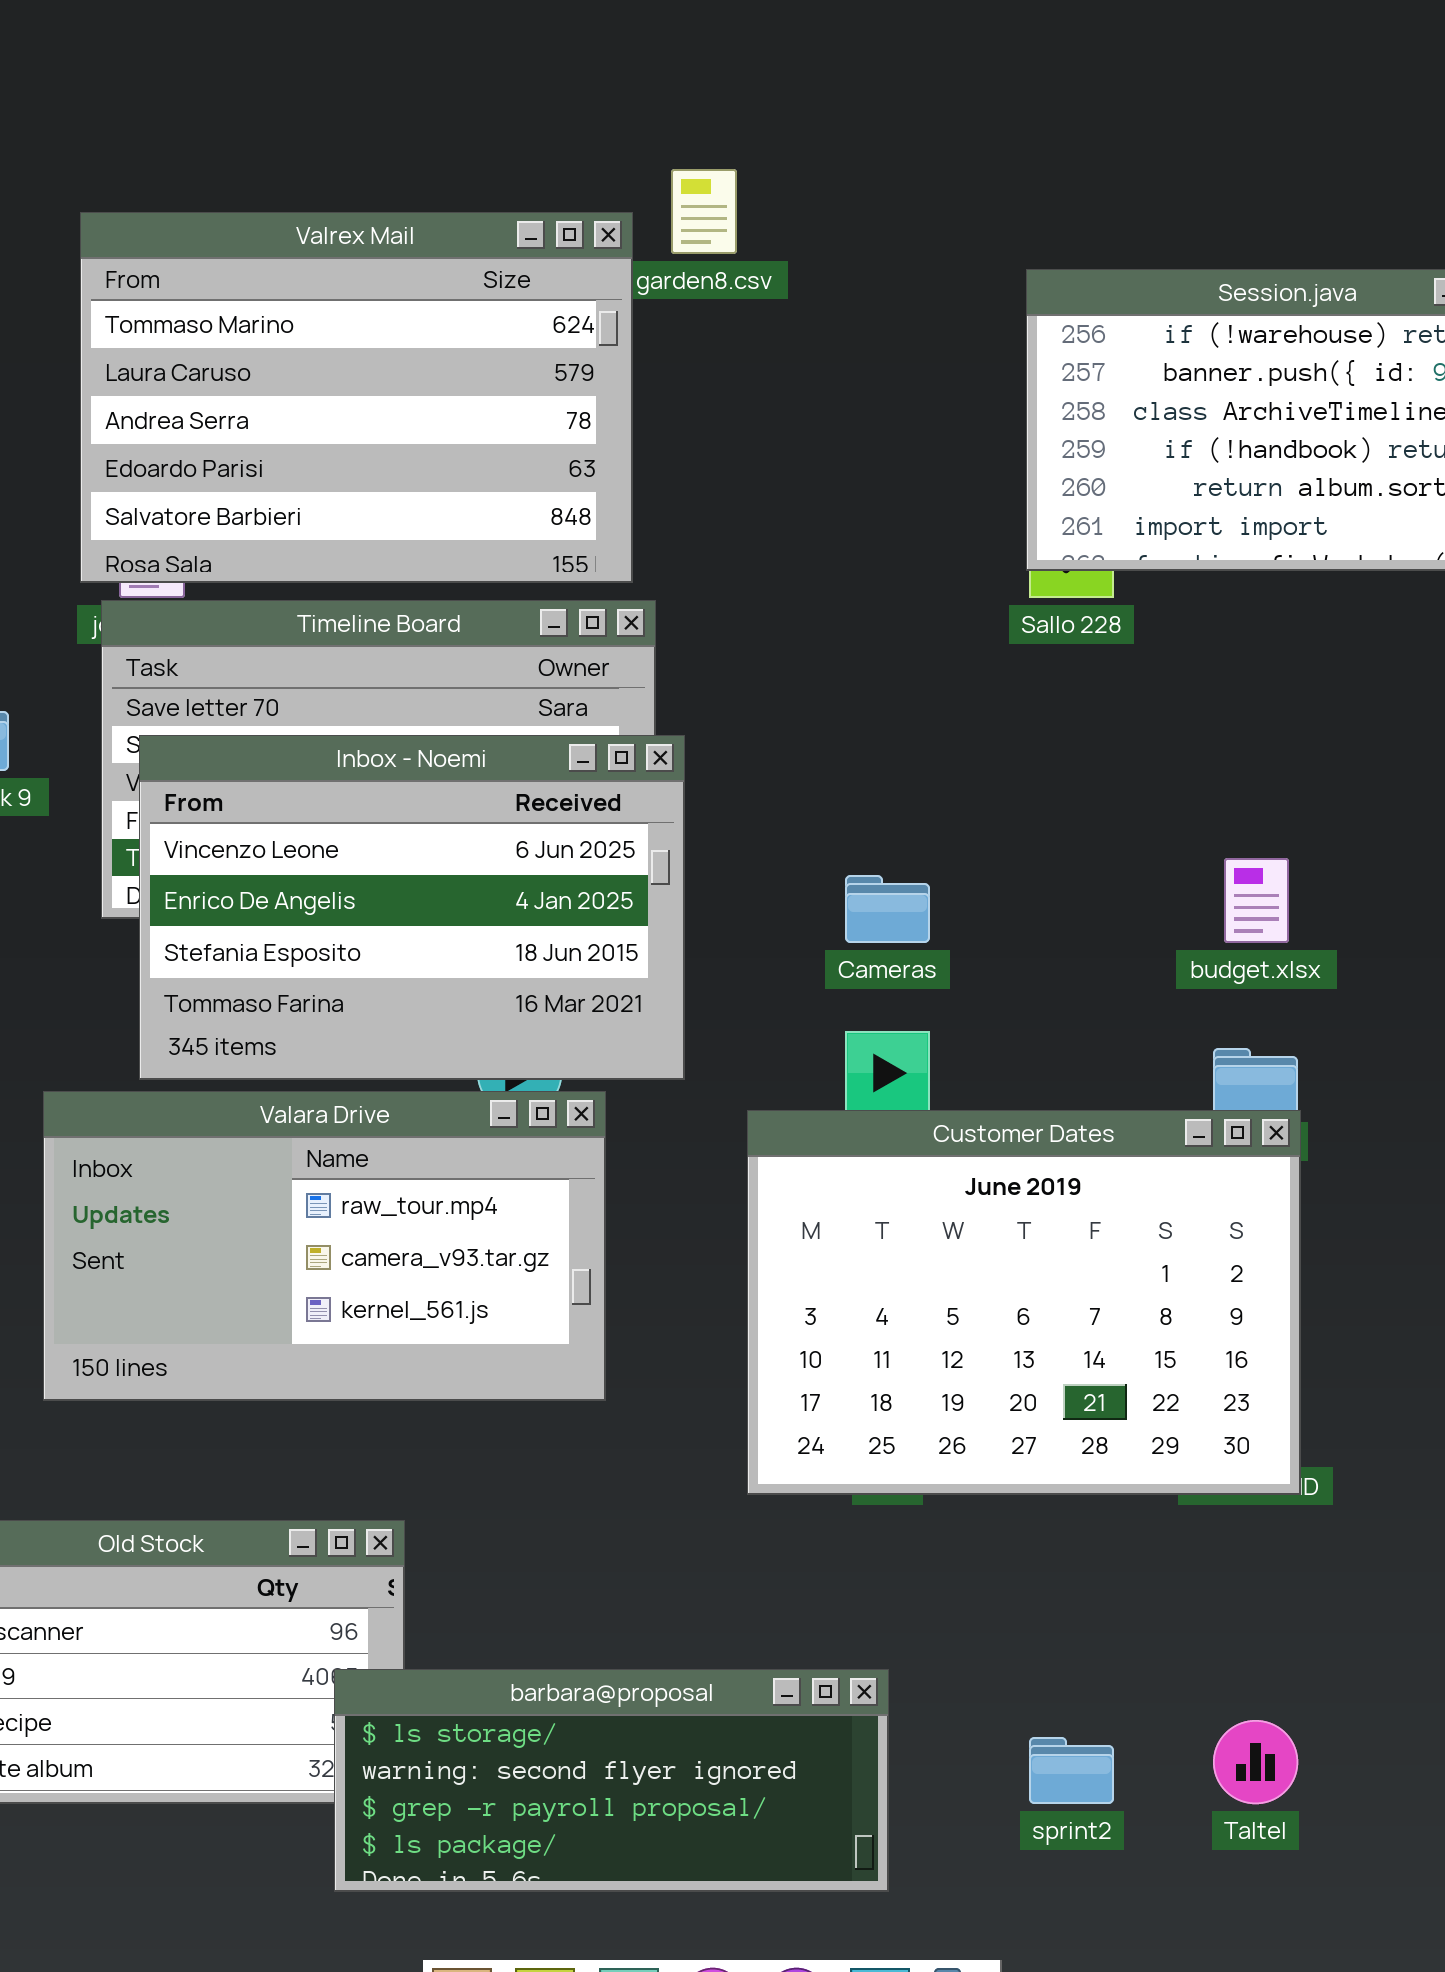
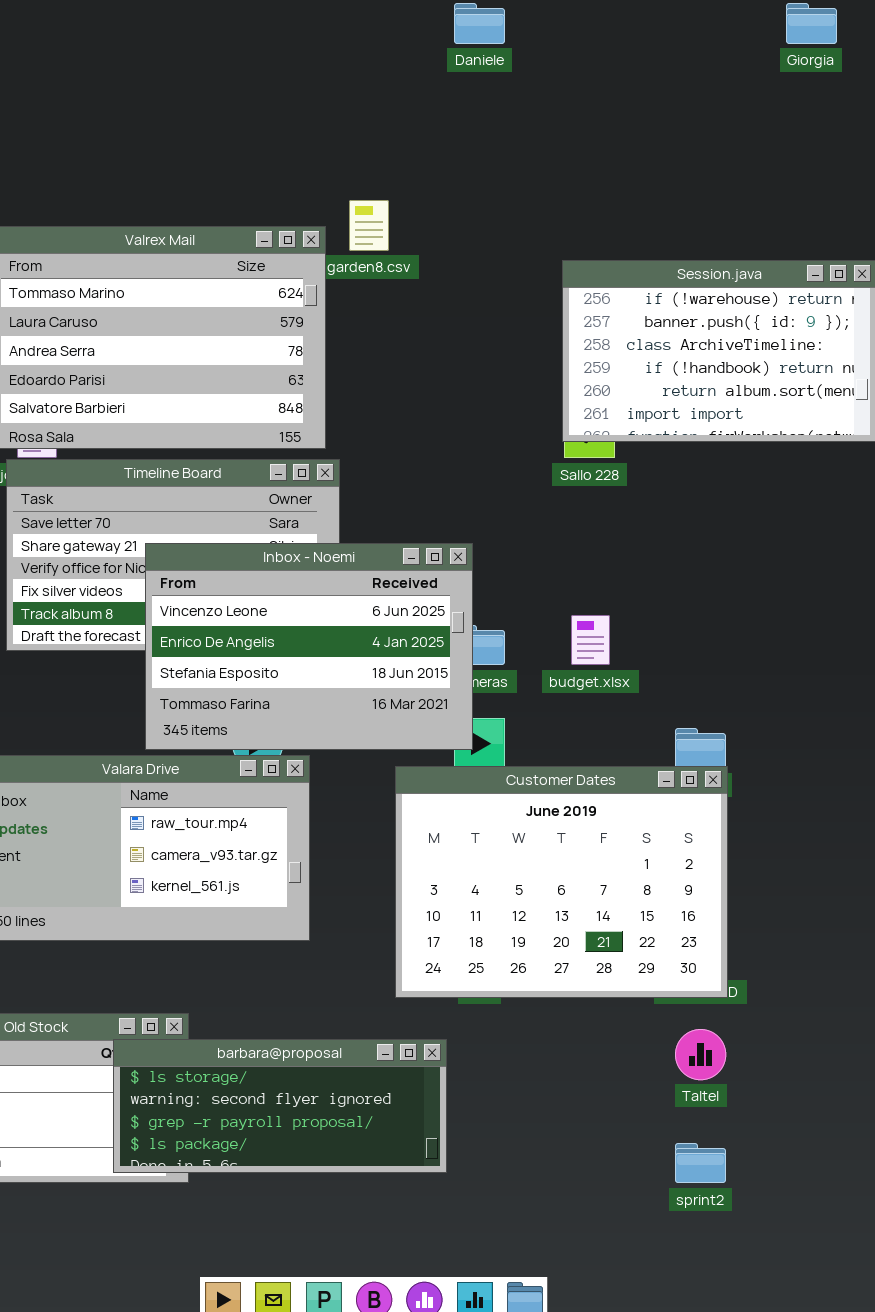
Inbox - Noemi: [139,735,685,1080] -> [145,543,473,750], moved
budget.xlsx: [1224,858,1289,943] -> [571,615,610,665], moved
barbara@proposal: [334,1669,889,1892] -> [113,1039,447,1173], moved
Taltel: [1213,1720,1298,1804] -> [675,1029,726,1080], moved
sprint2: [1029,1737,1114,1804] -> [675,1143,726,1183], moved

